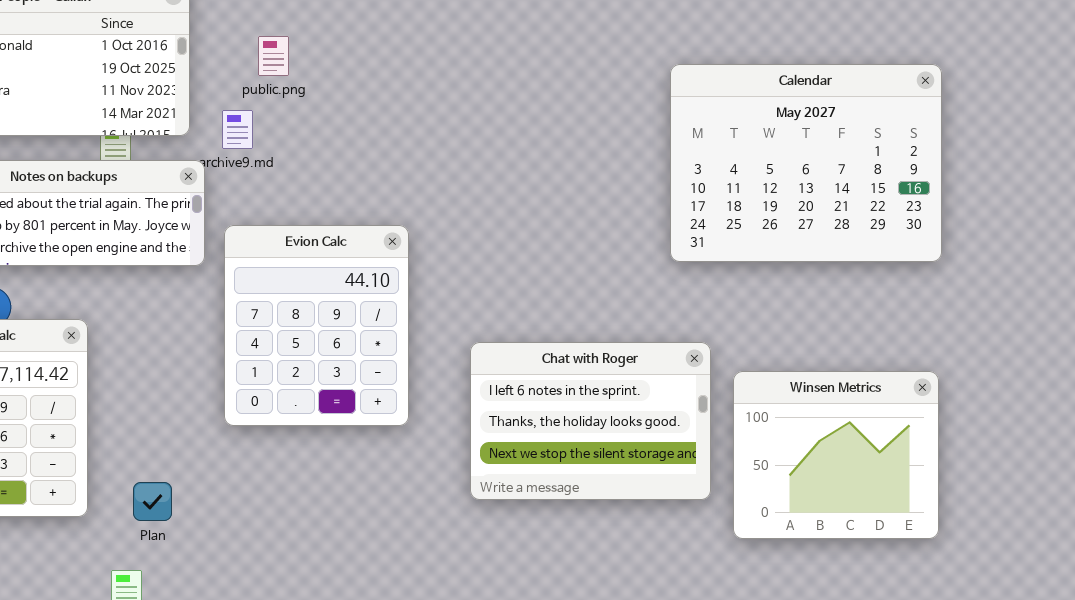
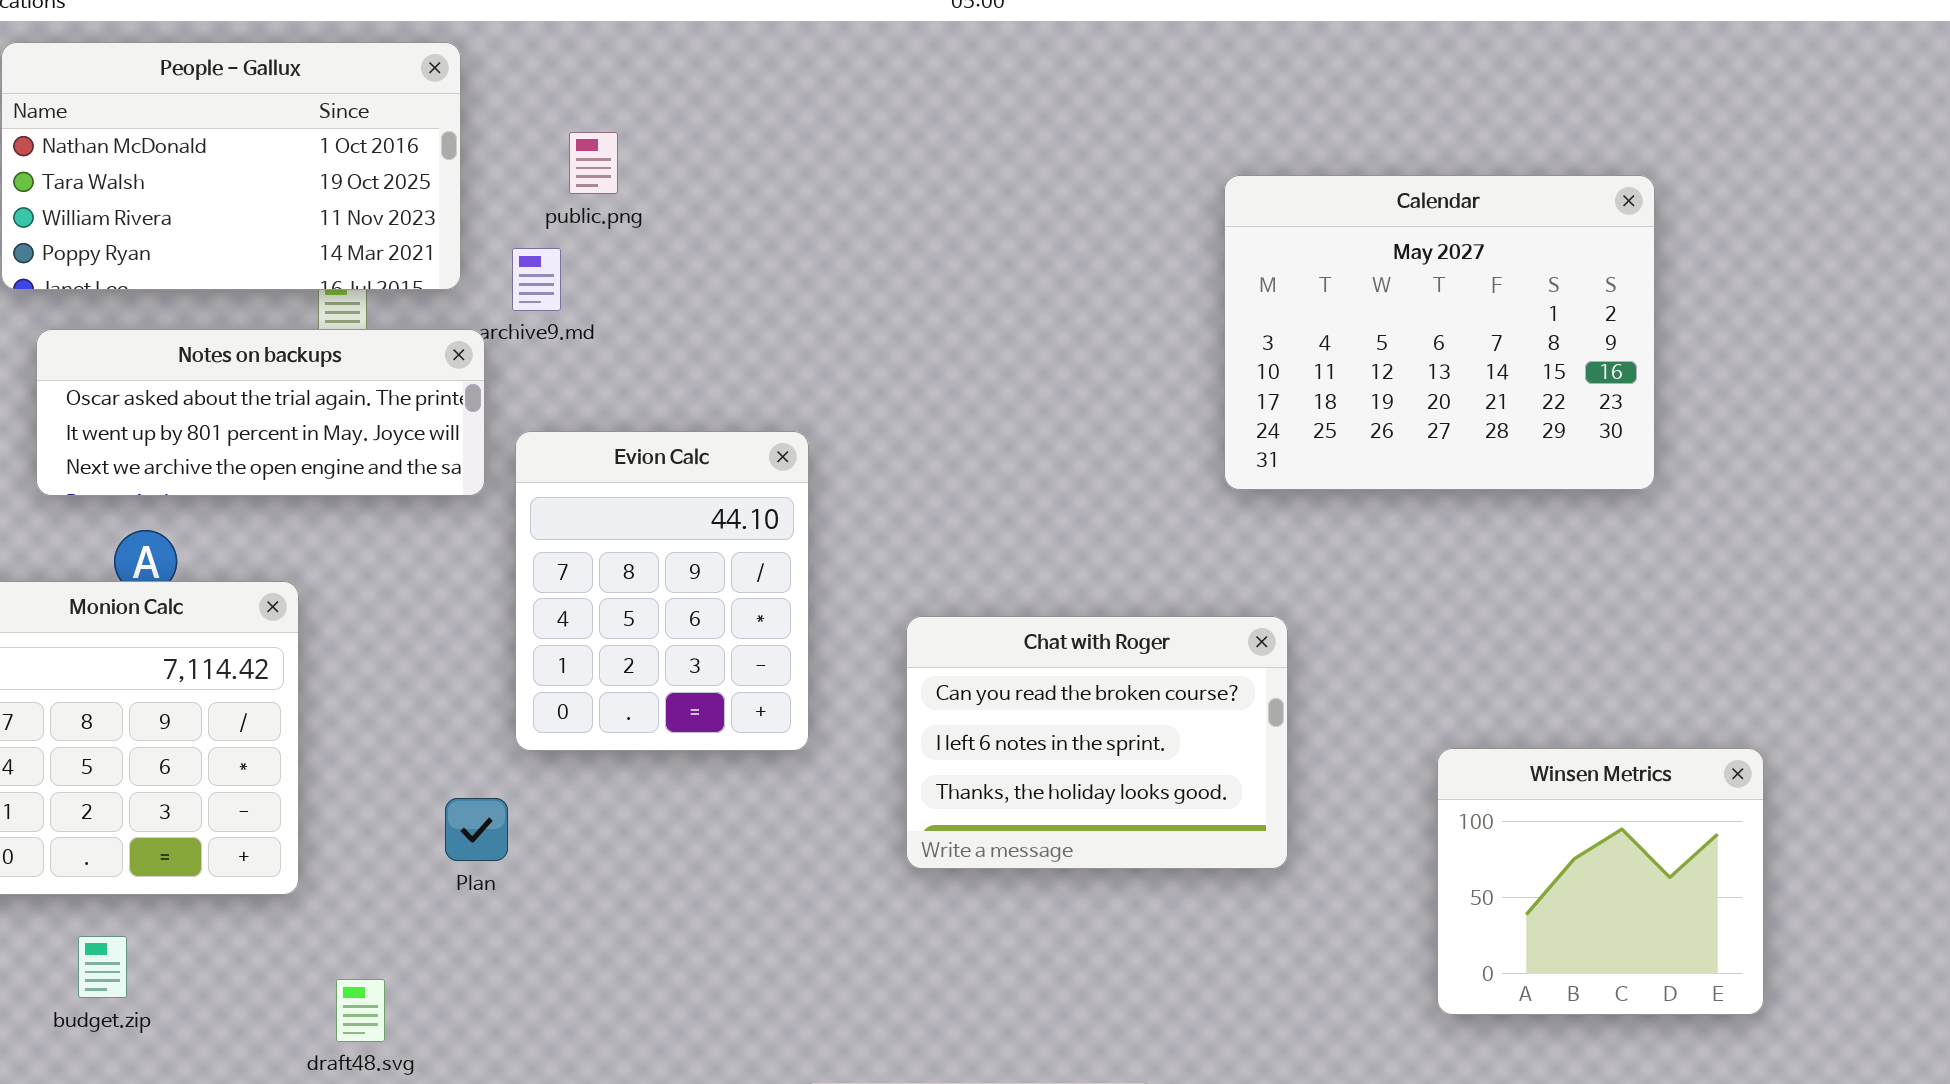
Chat with Roger: [470,342,711,500] -> [906,616,1288,869], scrolled up 1 row
Winsen Metrics: [733,371,939,539] -> [1437,748,1764,1015], moved
Plan: [133,482,172,521] -> [445,798,508,861], moved

